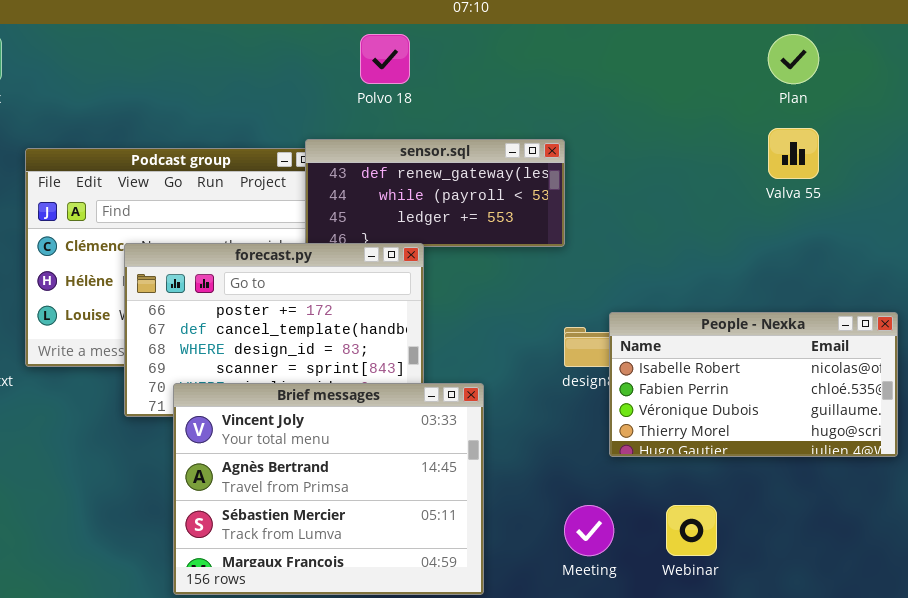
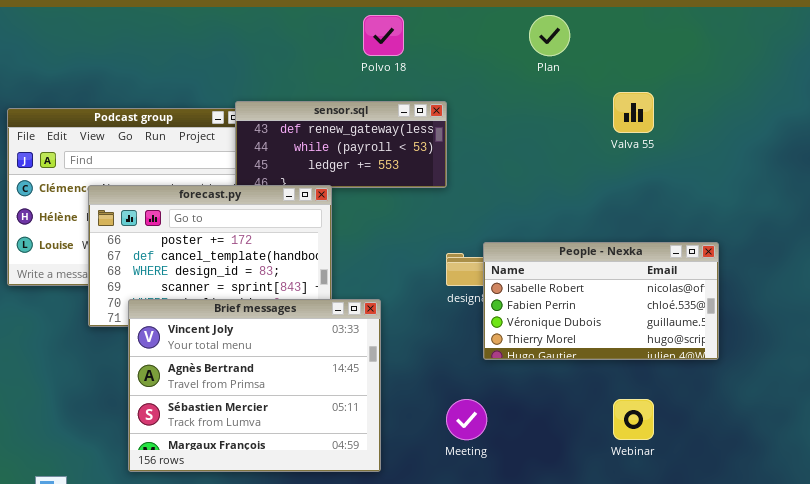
Polvo 18: [360,34,410,84] -> [363,15,404,56], moved
Plan: [768,34,819,84] -> [529,15,570,56], moved
Webinar: [666,505,717,556] -> [613,399,654,440], moved

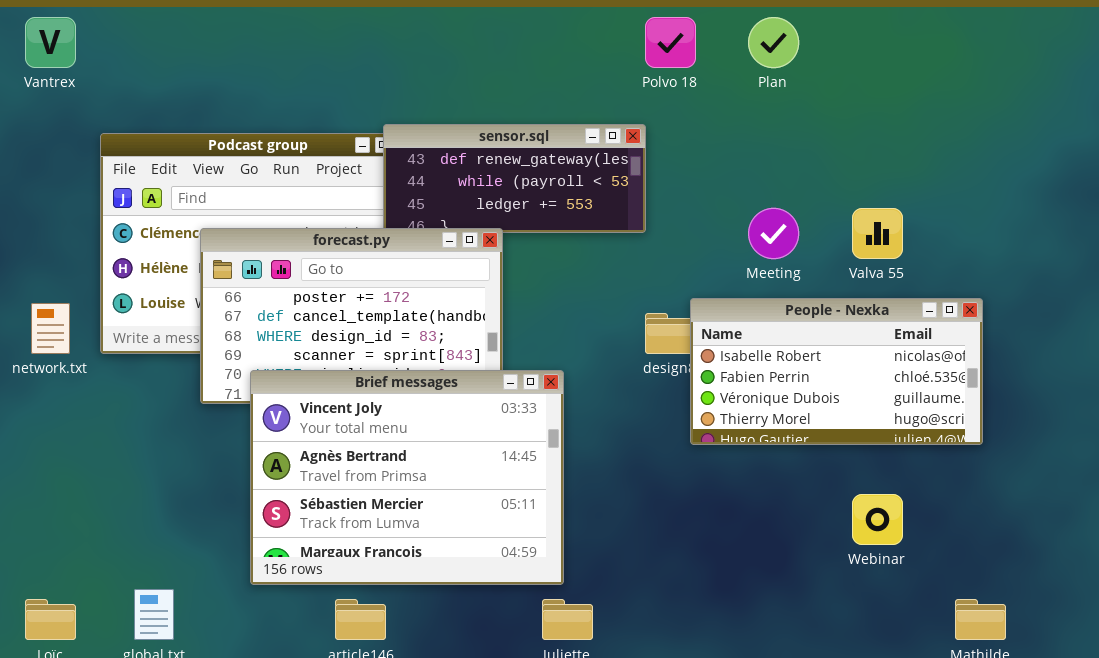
Polvo 18: [363,15,404,56] -> [645,17,696,68], moved
Valva 55: [613,92,654,133] -> [852,208,903,259], moved
Meeting: [446,399,487,440] -> [748,208,799,259], moved

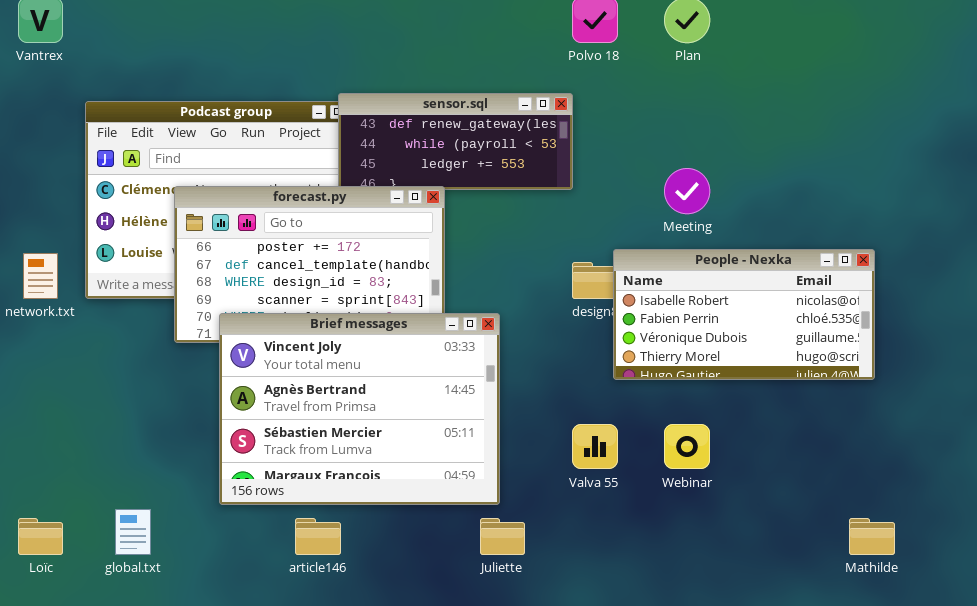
Valva 55: [852,208,903,259] -> [572,424,618,469], moved
Webinar: [852,494,903,545] -> [664,424,710,469], moved

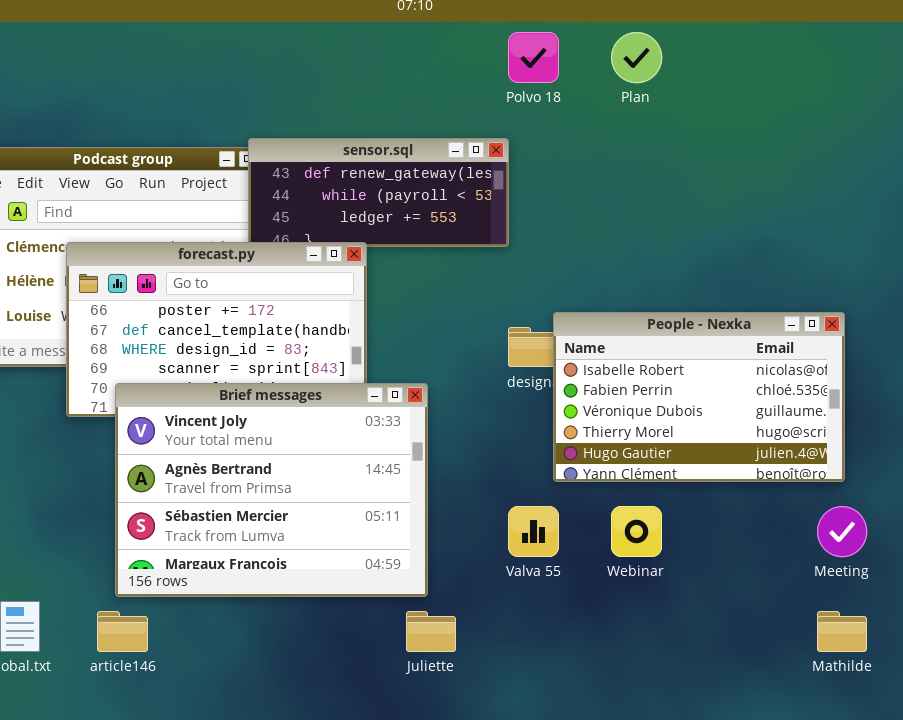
Meeting: [664,168,710,214] -> [817,506,867,557], moved
People - Nexka: [613,249,875,380] -> [553,312,845,482], resized
article146: [295,518,341,555] -> [97,611,148,652], moved

